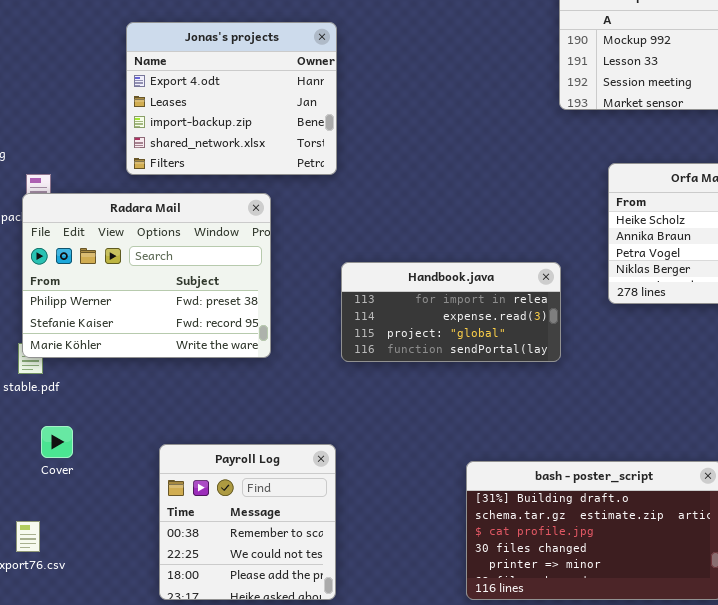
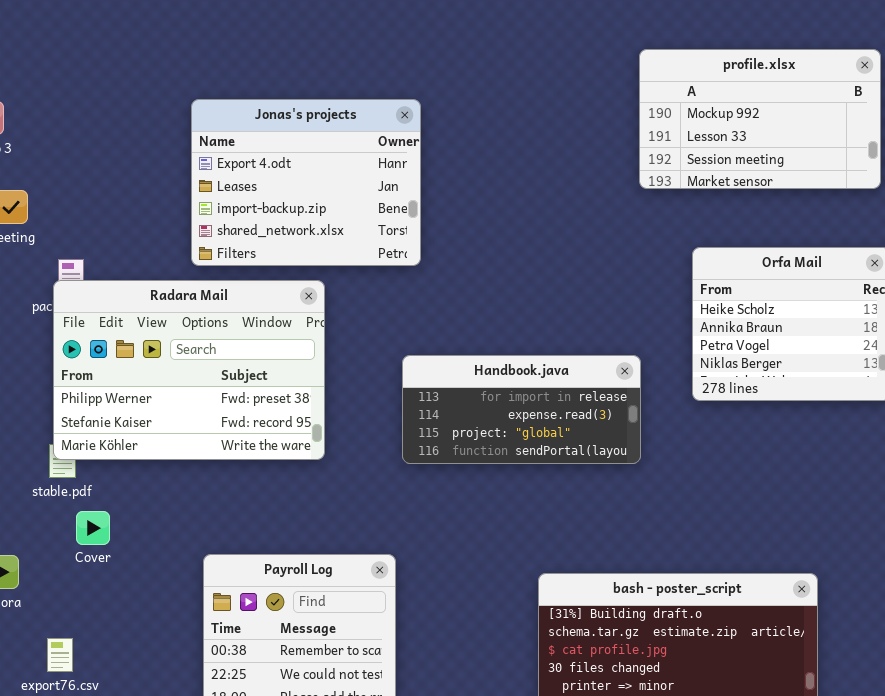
Jonas's projects: [126,22,337,175] -> [191,99,421,266], moved
Cover: [41,426,73,458] -> [76,511,110,545], moved

